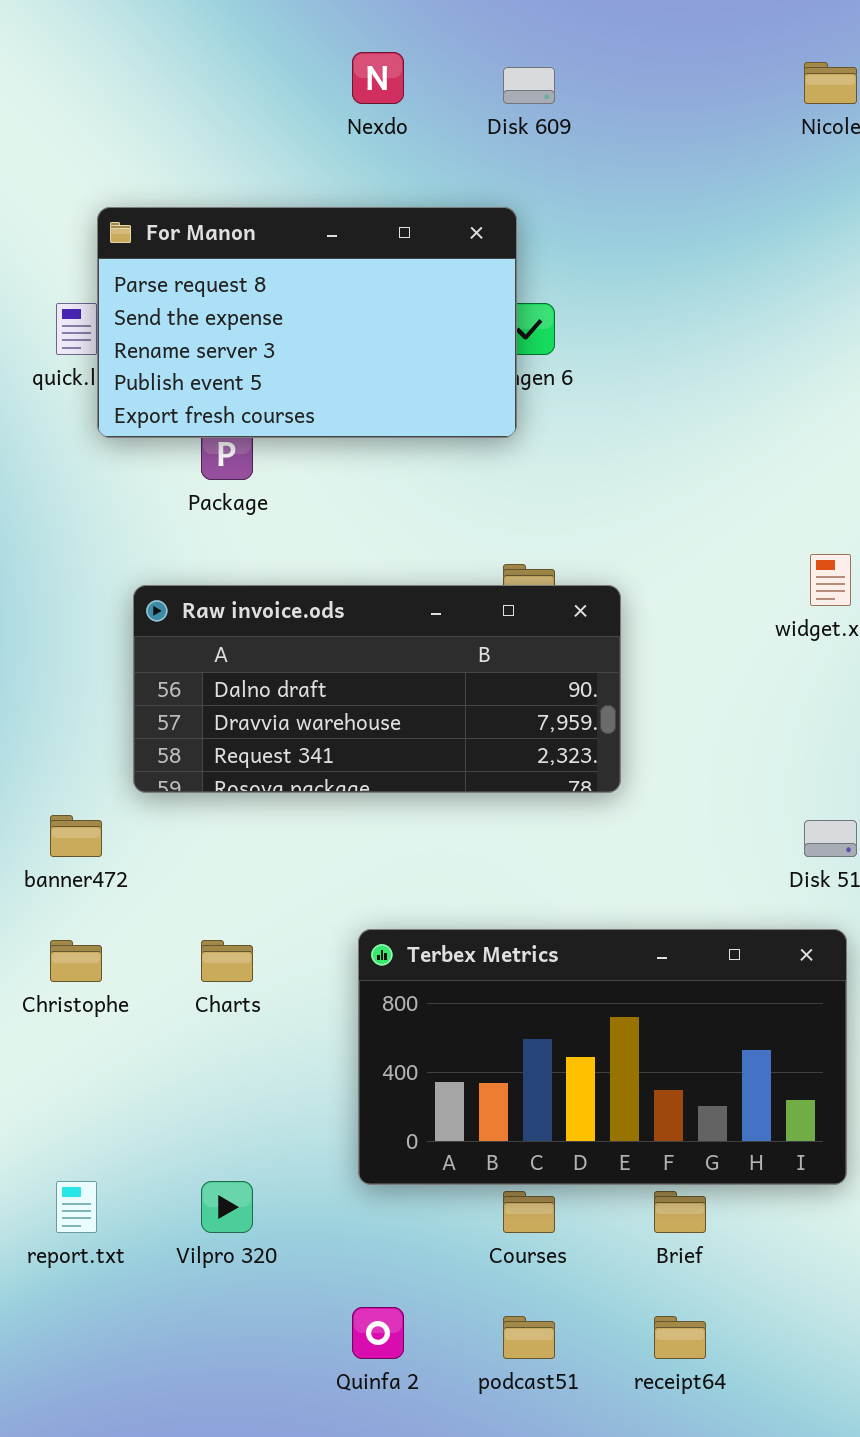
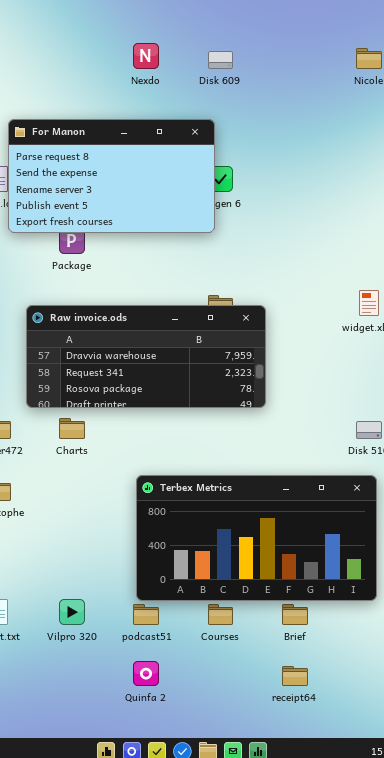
Raw invoice.ods: [133,585,621,793] -> [26,305,266,408], scrolled down 1 row
Charts: [201,940,253,982] -> [59,418,85,439], moved
podcast51: [503,1316,555,1359] -> [133,604,159,625], moved

